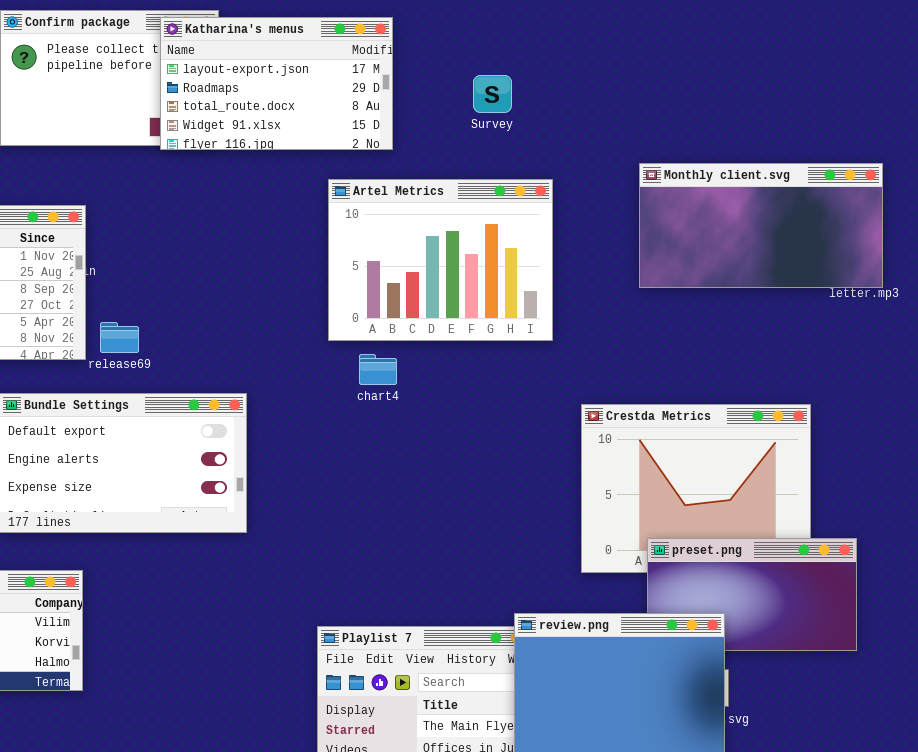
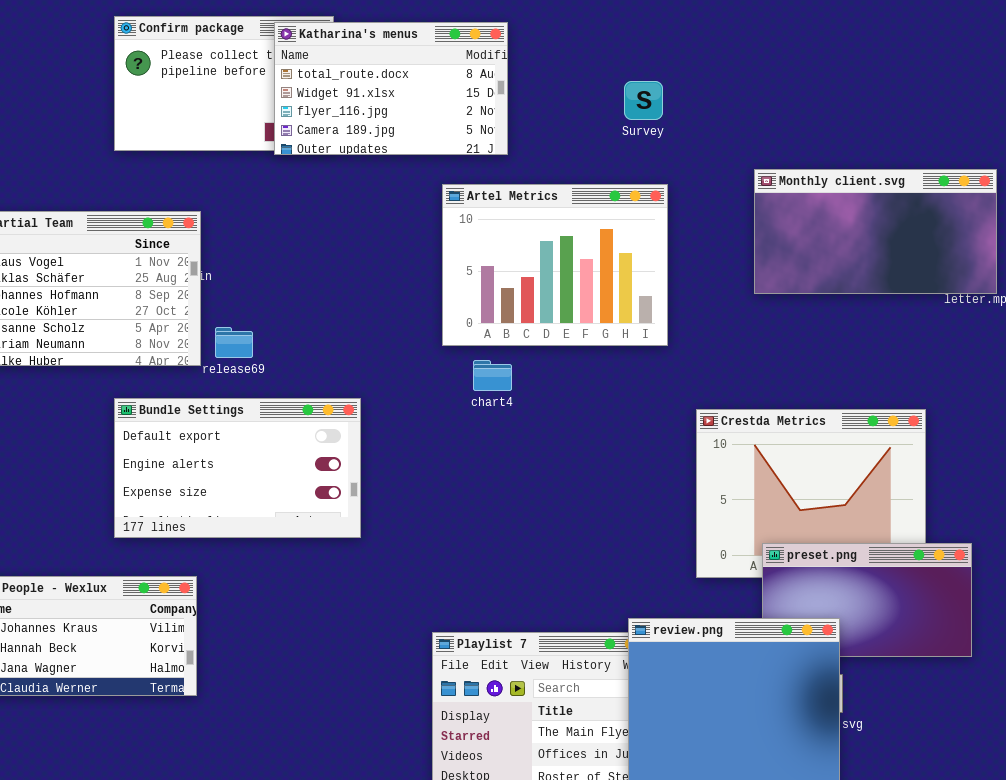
Katharina's menus: [160,17,393,150] -> [274,22,508,155], scrolled down 2 rows
Survey: [473,75,512,113] -> [624,81,663,120], moved

